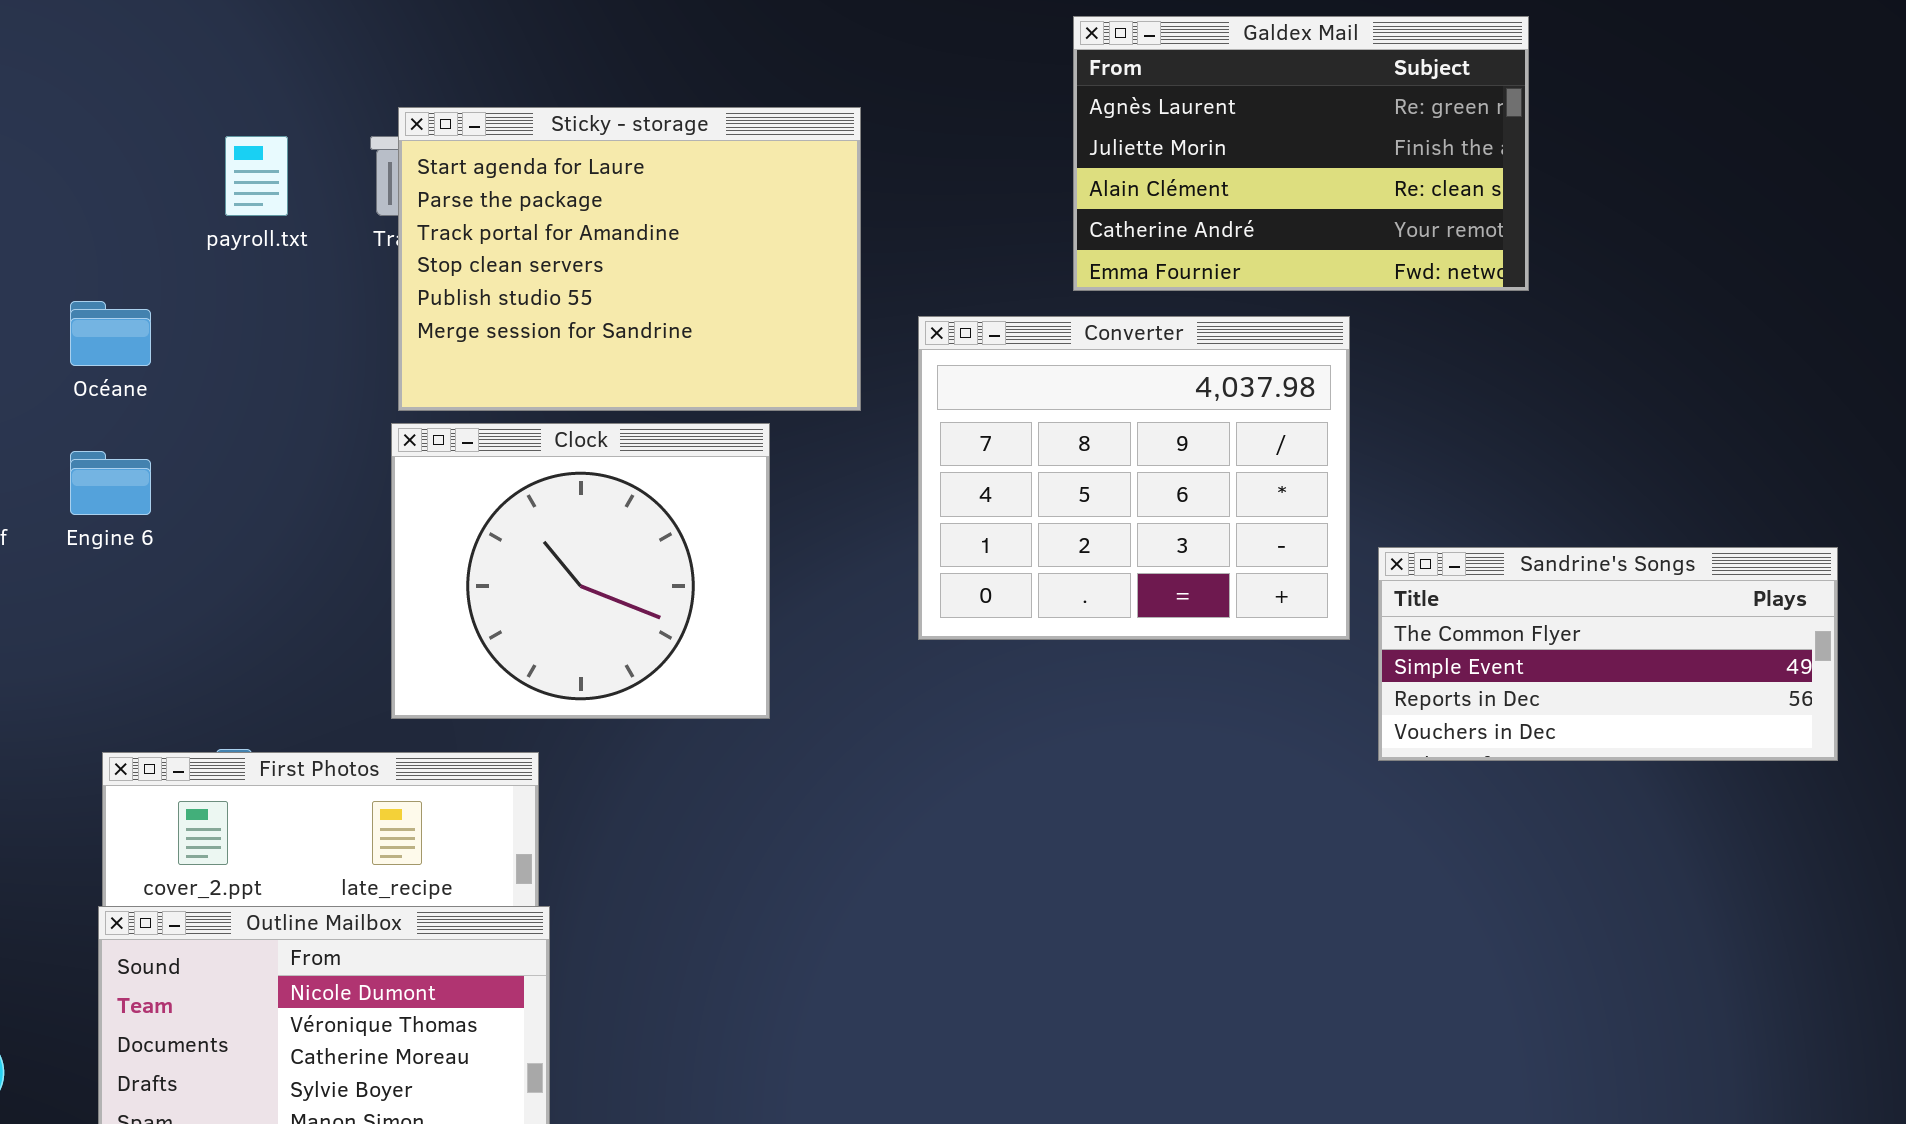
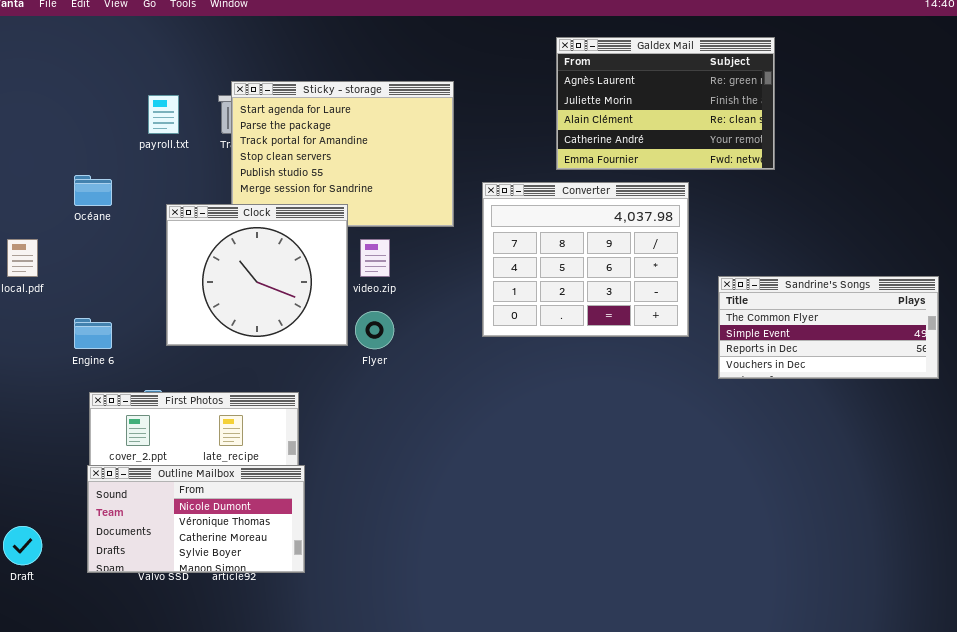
Clock: [391,423,770,719] -> [166,204,348,346], moved
Engine 6: [70,451,151,515] -> [74,318,112,349], moved
Sandrine's Songs: [1378,547,1838,761] -> [718,276,939,379], moved

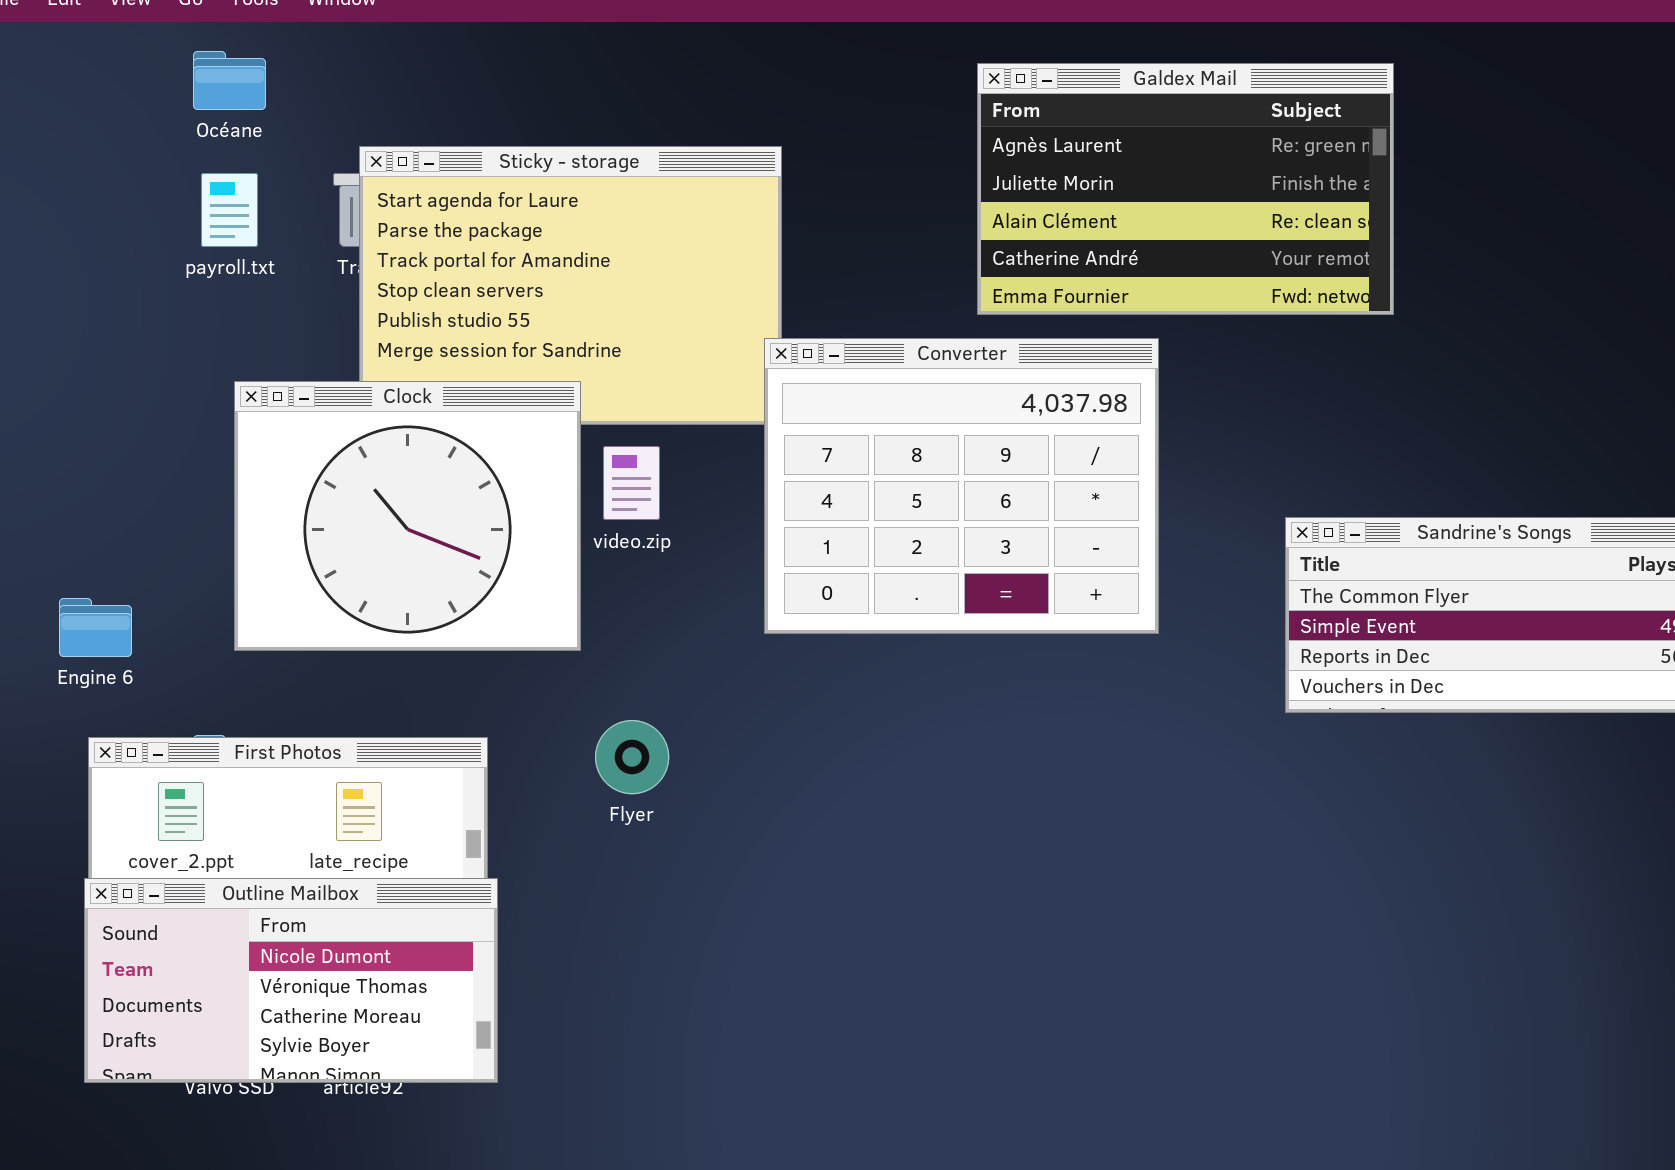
Océane: [74,175,112,206] -> [193,51,266,110], moved
Converter: [482,182,689,337] -> [764,338,1159,634], moved
Flyer: [355,311,394,349] -> [595,720,669,794], moved

